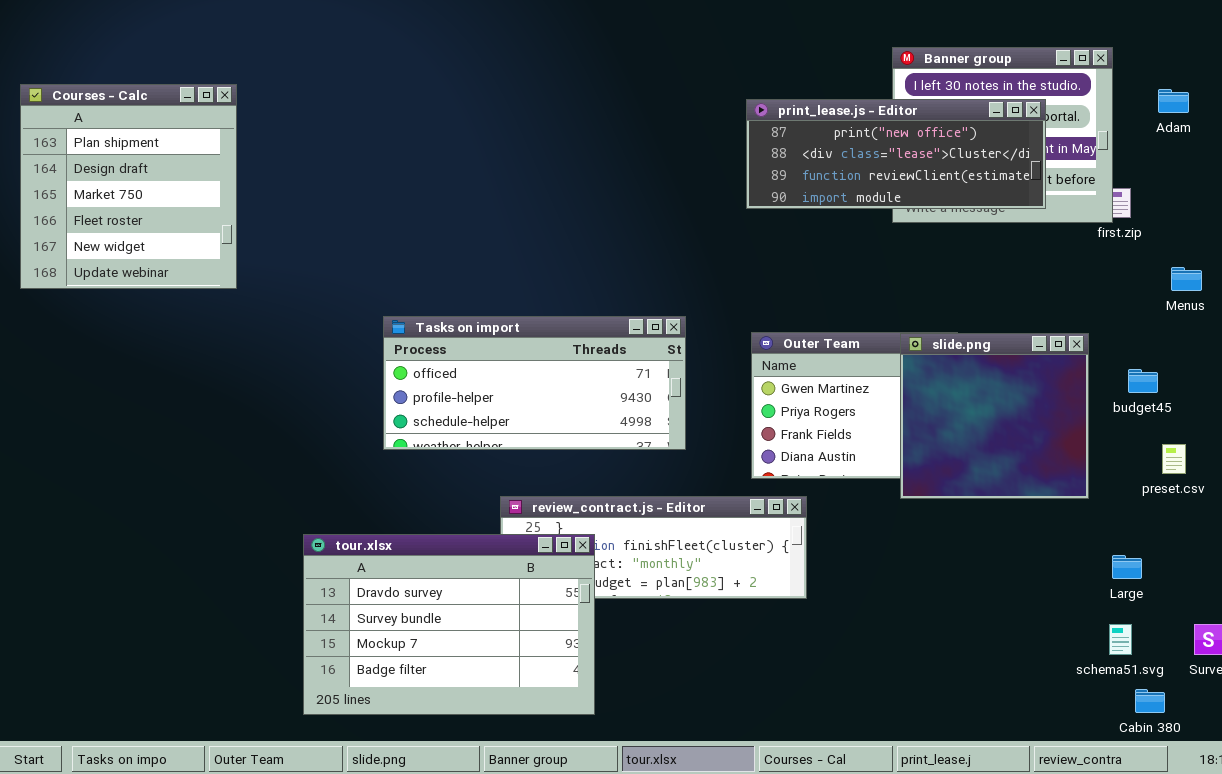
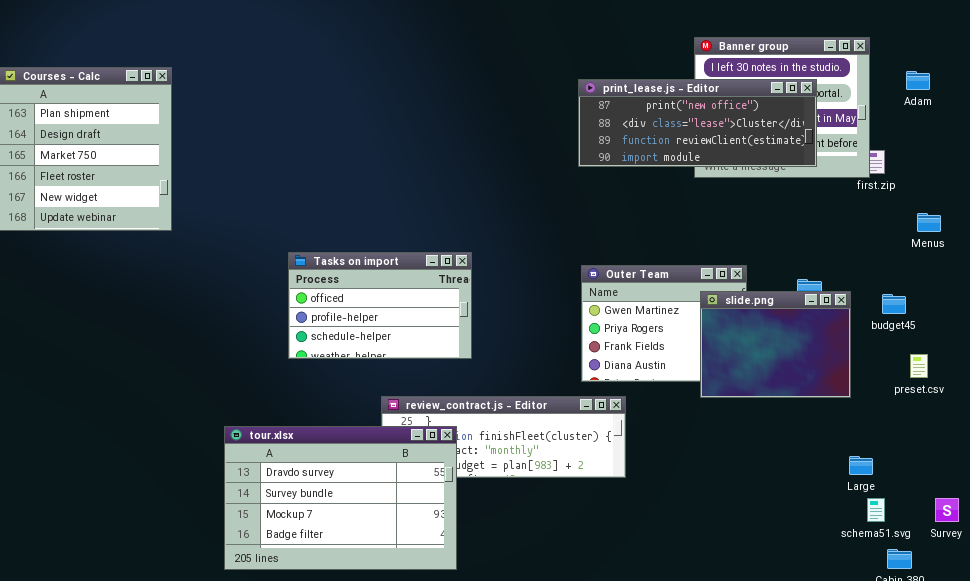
Tasks on import: [383,316,686,450] -> [288,252,472,359], resized
slide.png: [900,333,1089,499] -> [700,291,851,398], resized
Large: [1112,555,1142,579] -> [849,456,873,475], moved

